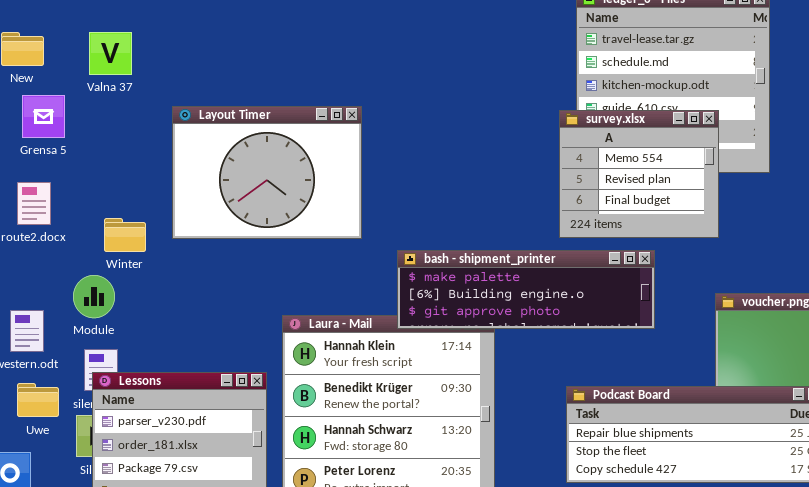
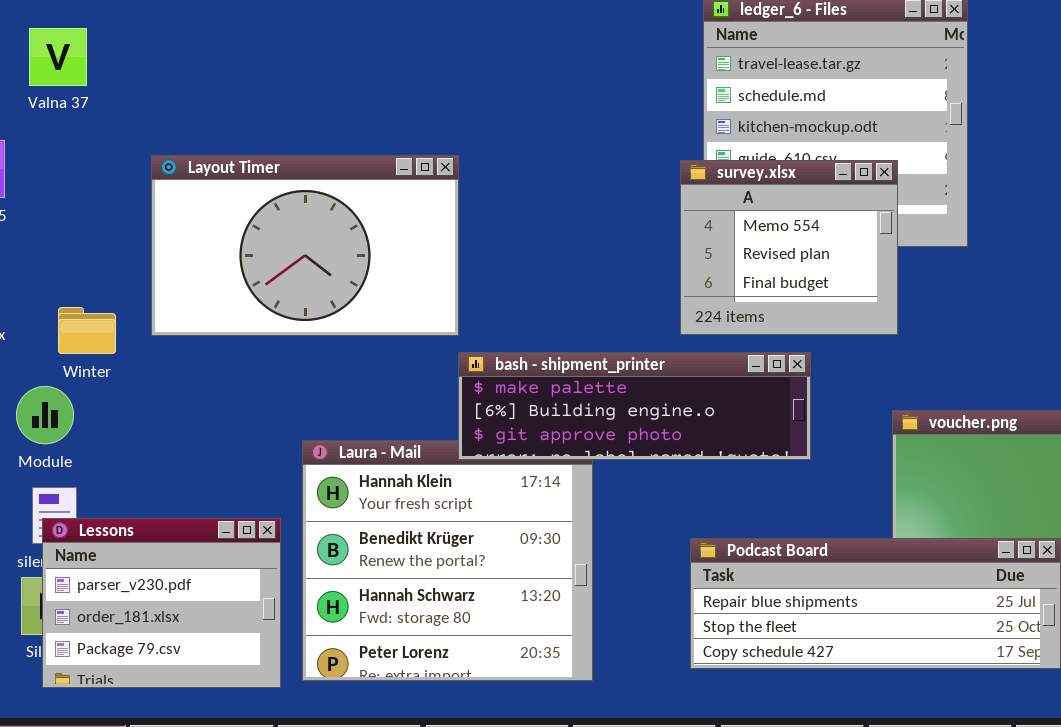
Valna 37: [89,32,132,75] -> [29,28,87,86], moved
Layout Timer: [172,106,362,239] -> [151,155,459,336], resized

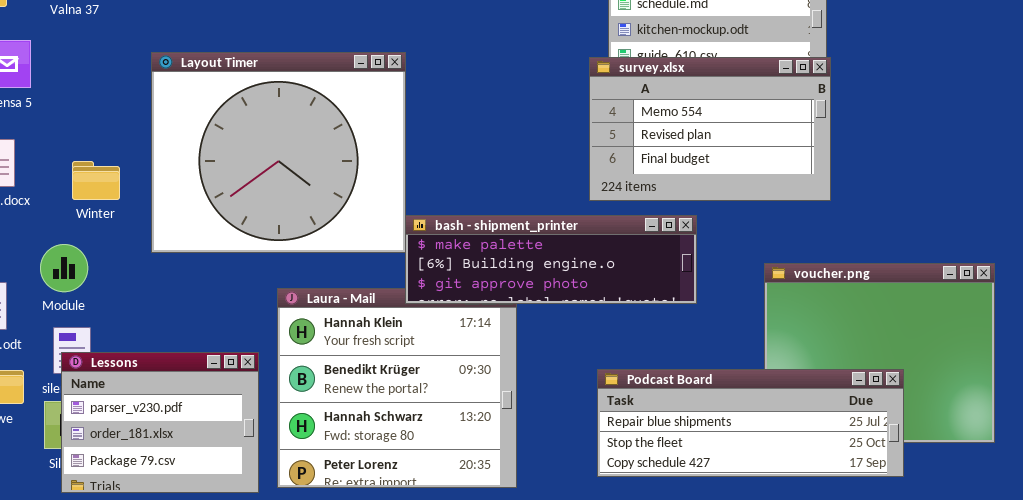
Layout Timer: [151,155,459,336] -> [151,52,406,253], resized
survey.xlsx: [680,160,898,335] -> [589,57,831,201], resized
Winter: [58,307,116,354] -> [72,161,120,200], moved

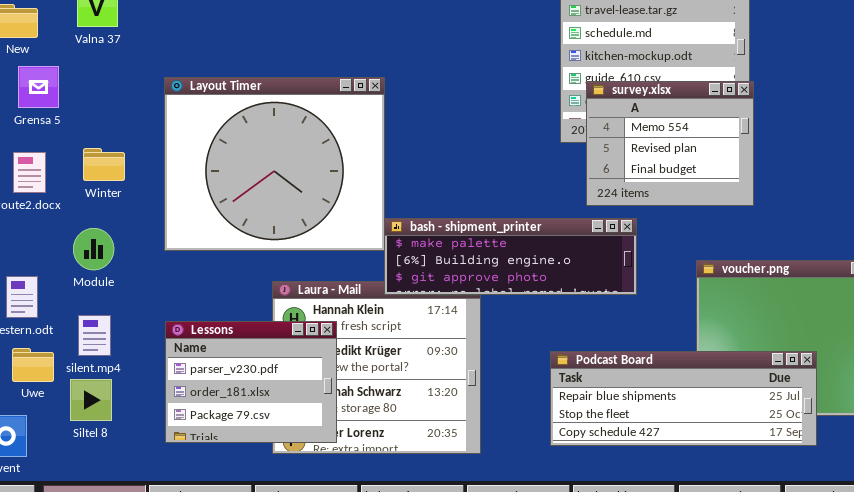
survey.xlsx: [589,57,831,201] -> [586,81,754,206], resized
Winter: [72,161,120,200] -> [83,148,125,181], moved
Module: [40,244,88,292] -> [73,228,114,270], moved
Lessons: [61,352,259,493] -> [165,321,337,443], moved

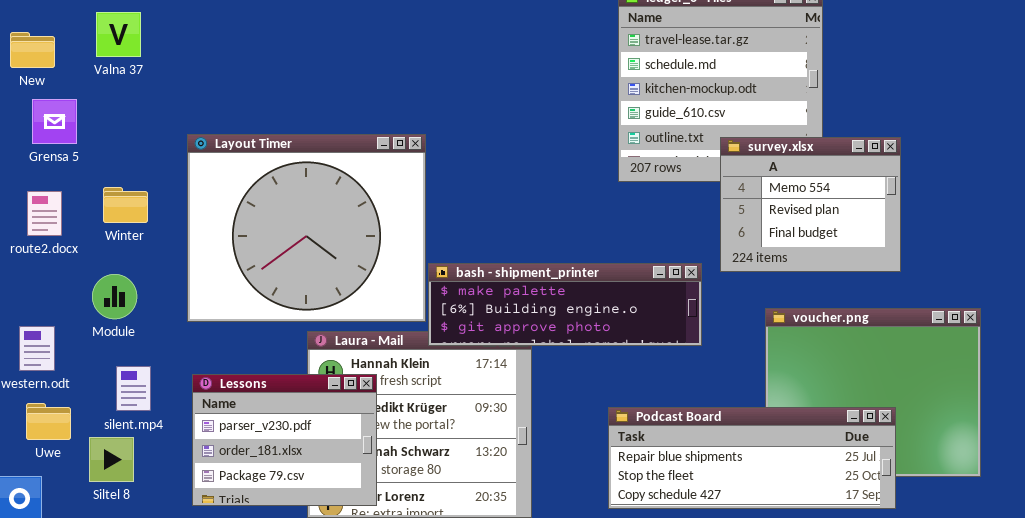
Layout Timer: [164,77,385,251] -> [187,134,426,322], moved
survey.xlsx: [586,81,754,206] -> [720,137,901,272], moved
silent.mp4: [78,315,111,356] -> [116,366,151,411], moved

